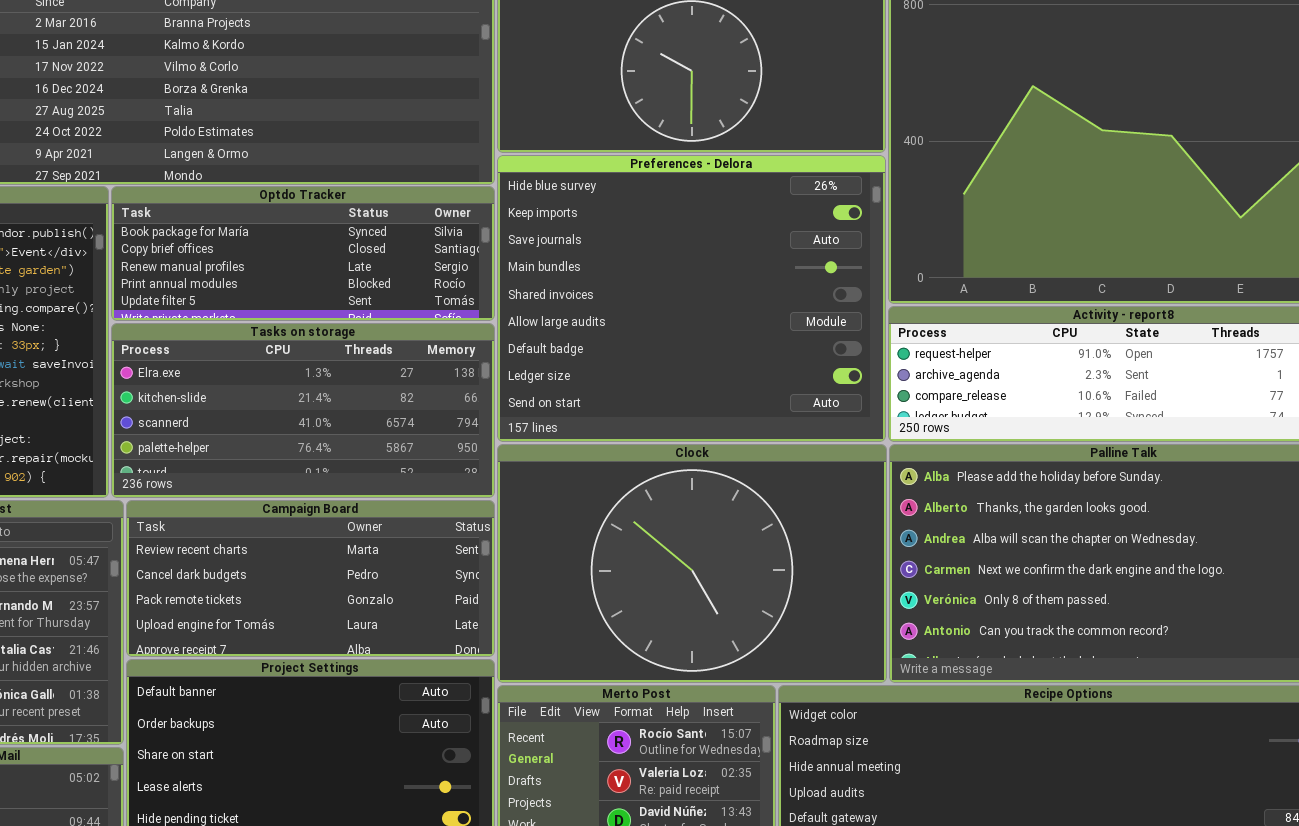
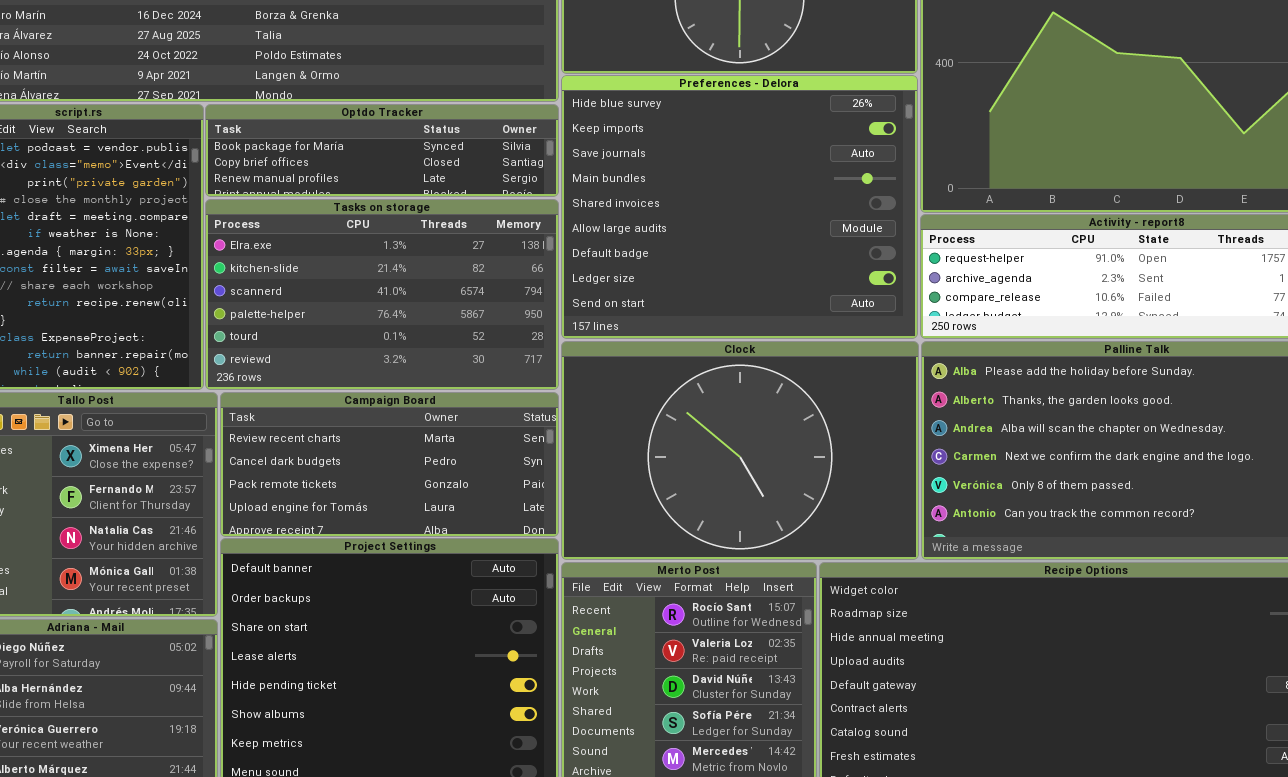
Optdo Tracker: [111,186,495,321] -> [205,104,559,197], resized
Tasks on storage: [111,323,495,498] -> [205,199,559,390], resized

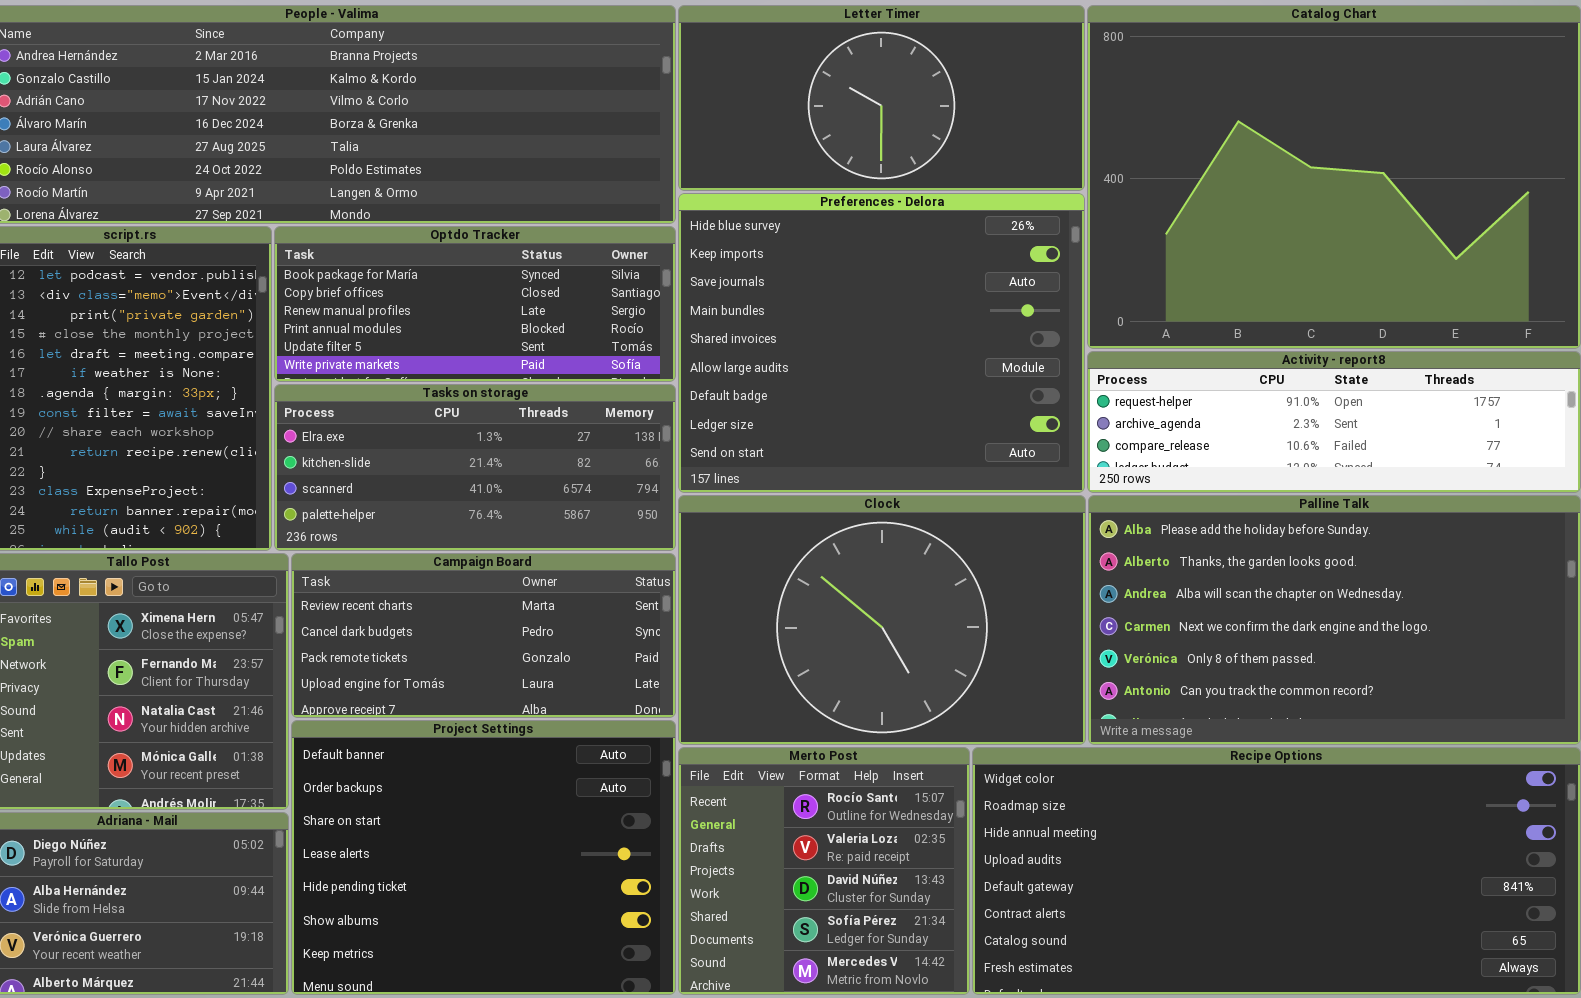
Optdo Tracker: [205,104,559,197] -> [274,226,676,382], resized
Tasks on storage: [205,199,559,390] -> [274,384,676,551], resized

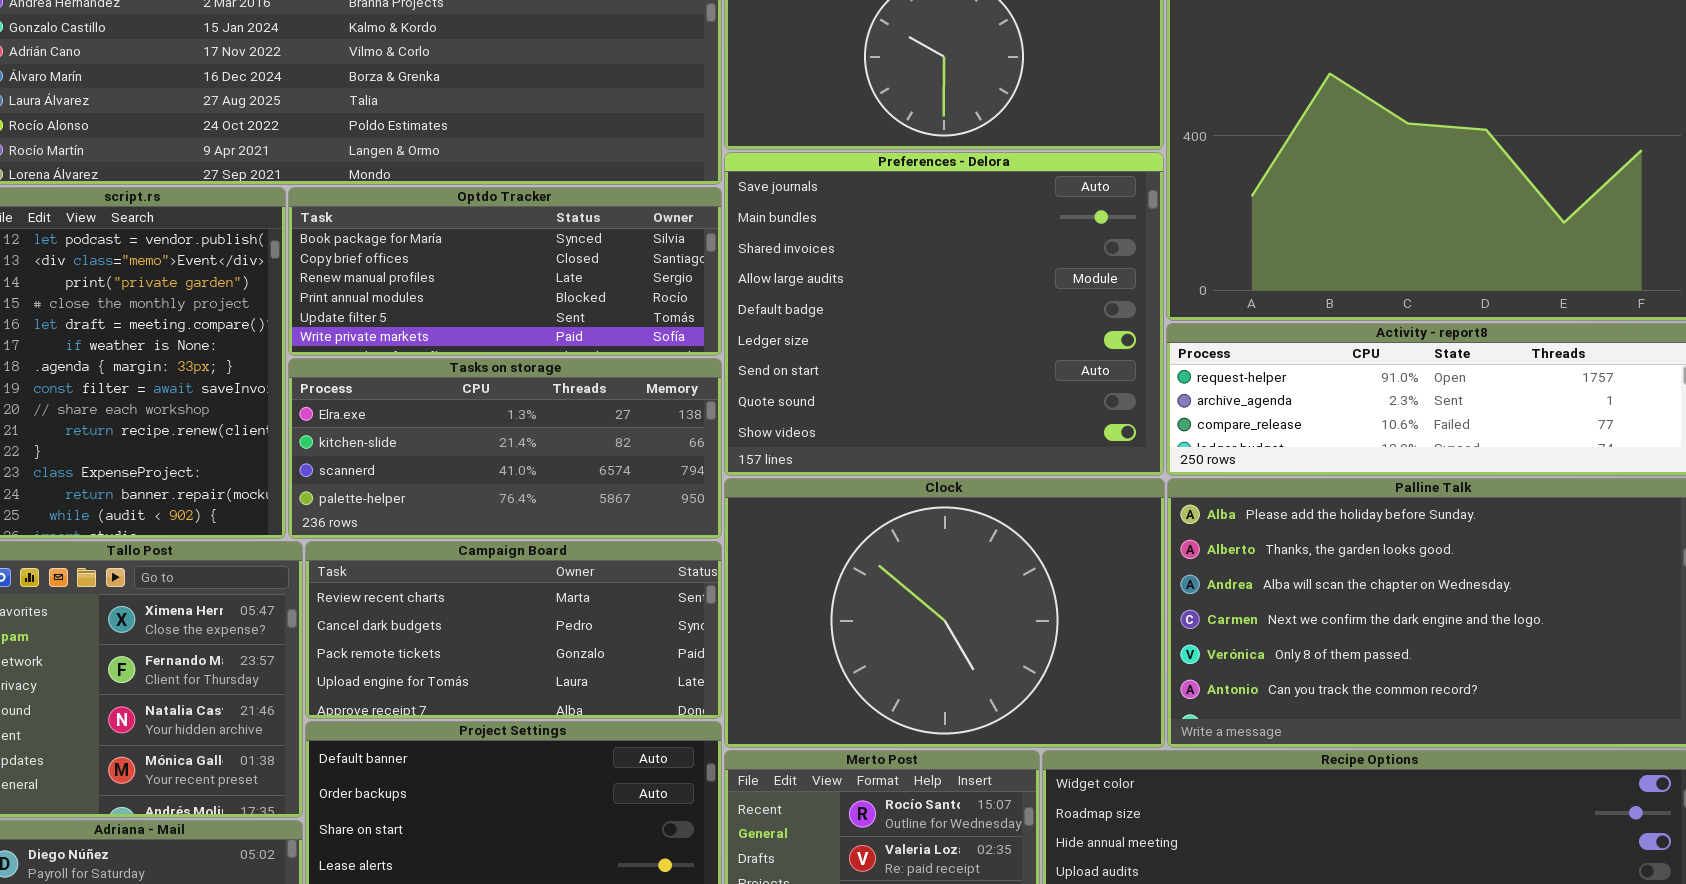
Preferences - Delora: [678,193,1085,493] -> [724,152,1164,476], scrolled down 2 rows

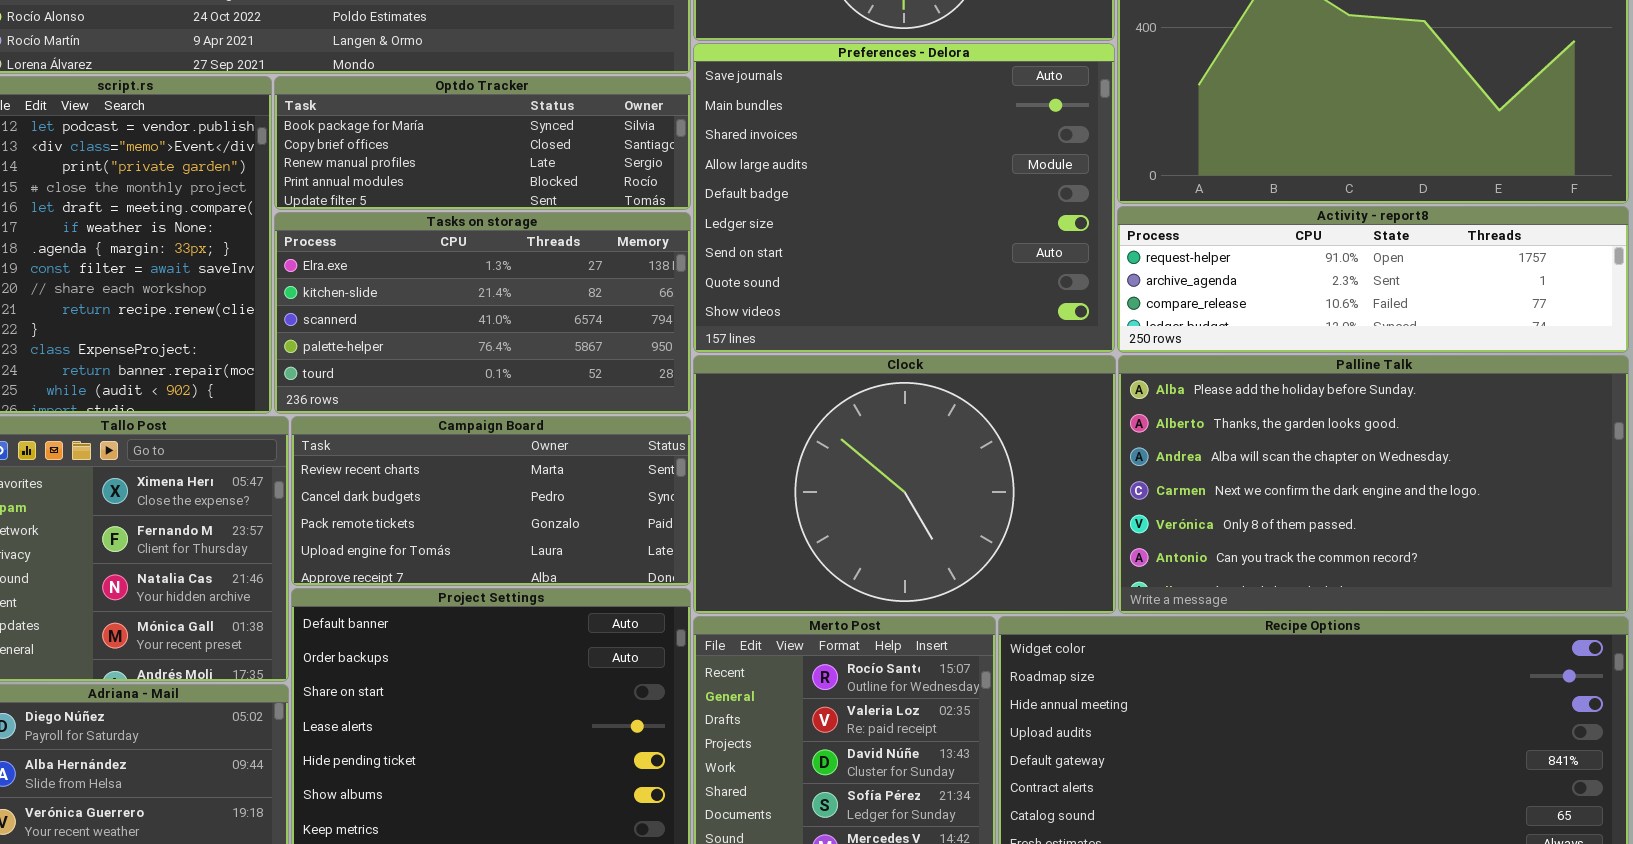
Optdo Tracker: [288,187,722,356] -> [274,76,691,210], resized
Tasks on storage: [288,358,722,539] -> [274,212,691,414], resized

